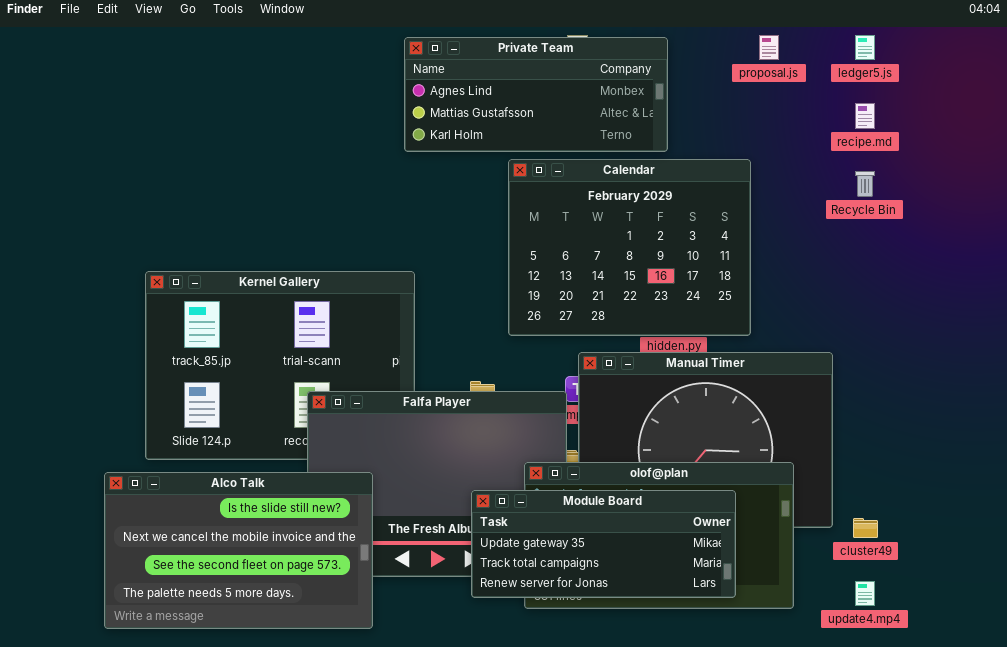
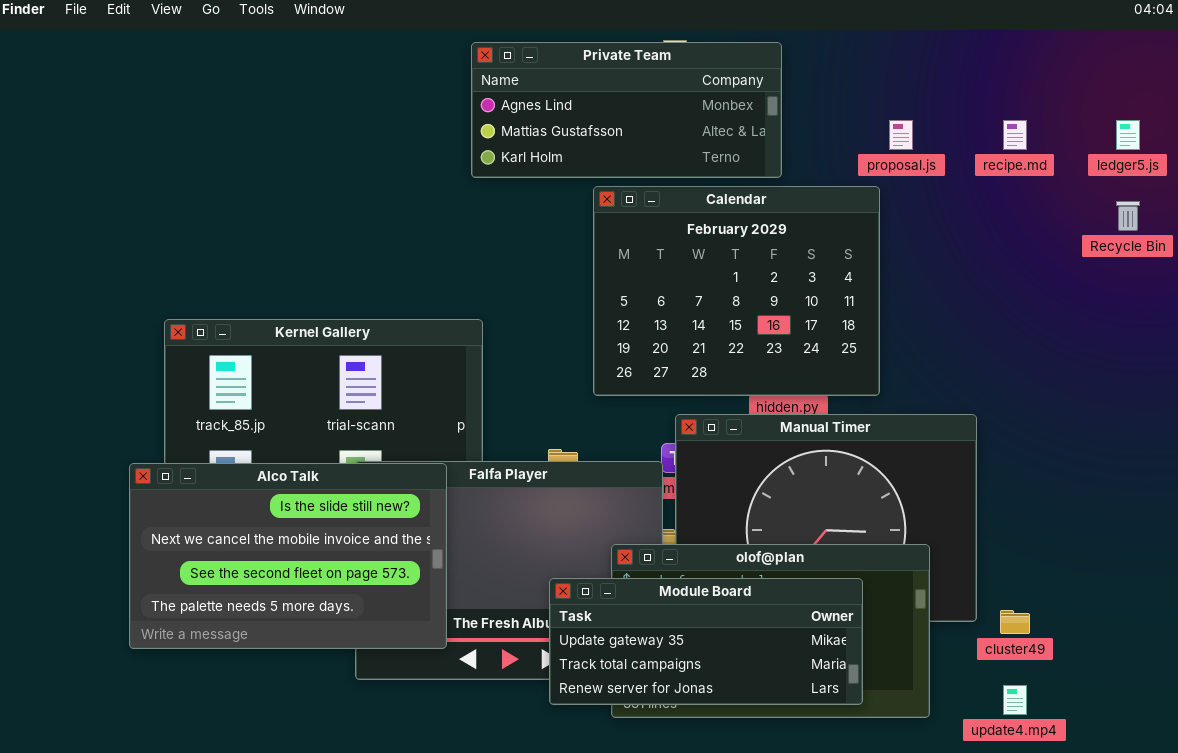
proposal.js: [759,35,779,60] -> [889,120,913,150], moved
ledger5.js: [855,35,875,60] -> [1116,120,1140,150], moved
Recycle Bin: [855,171,875,197] -> [1116,201,1140,231], moved
Alco Talk: [104,472,373,629] -> [129,463,447,649], moved

